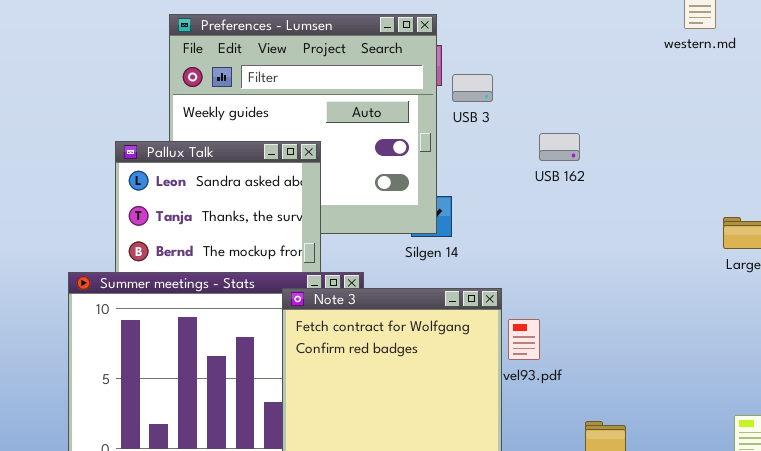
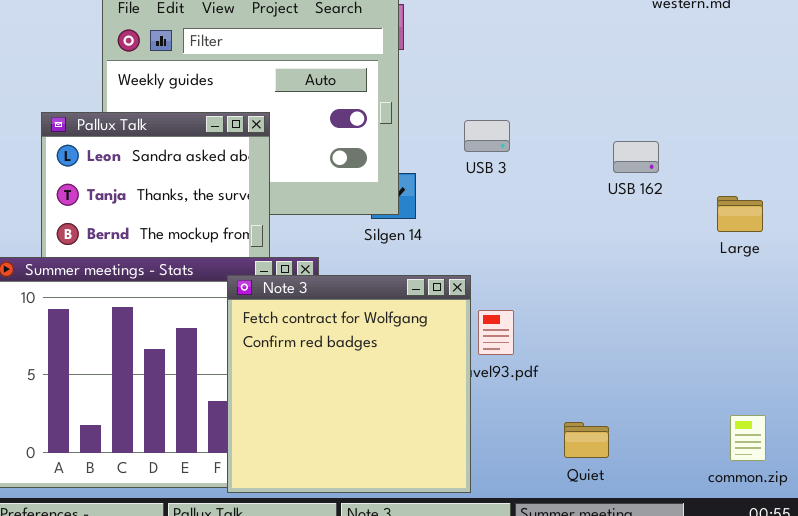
USB 3: [452,74,493,102] -> [464,120,510,152], moved
USB 162: [539,133,580,161] -> [613,141,659,173], moved

